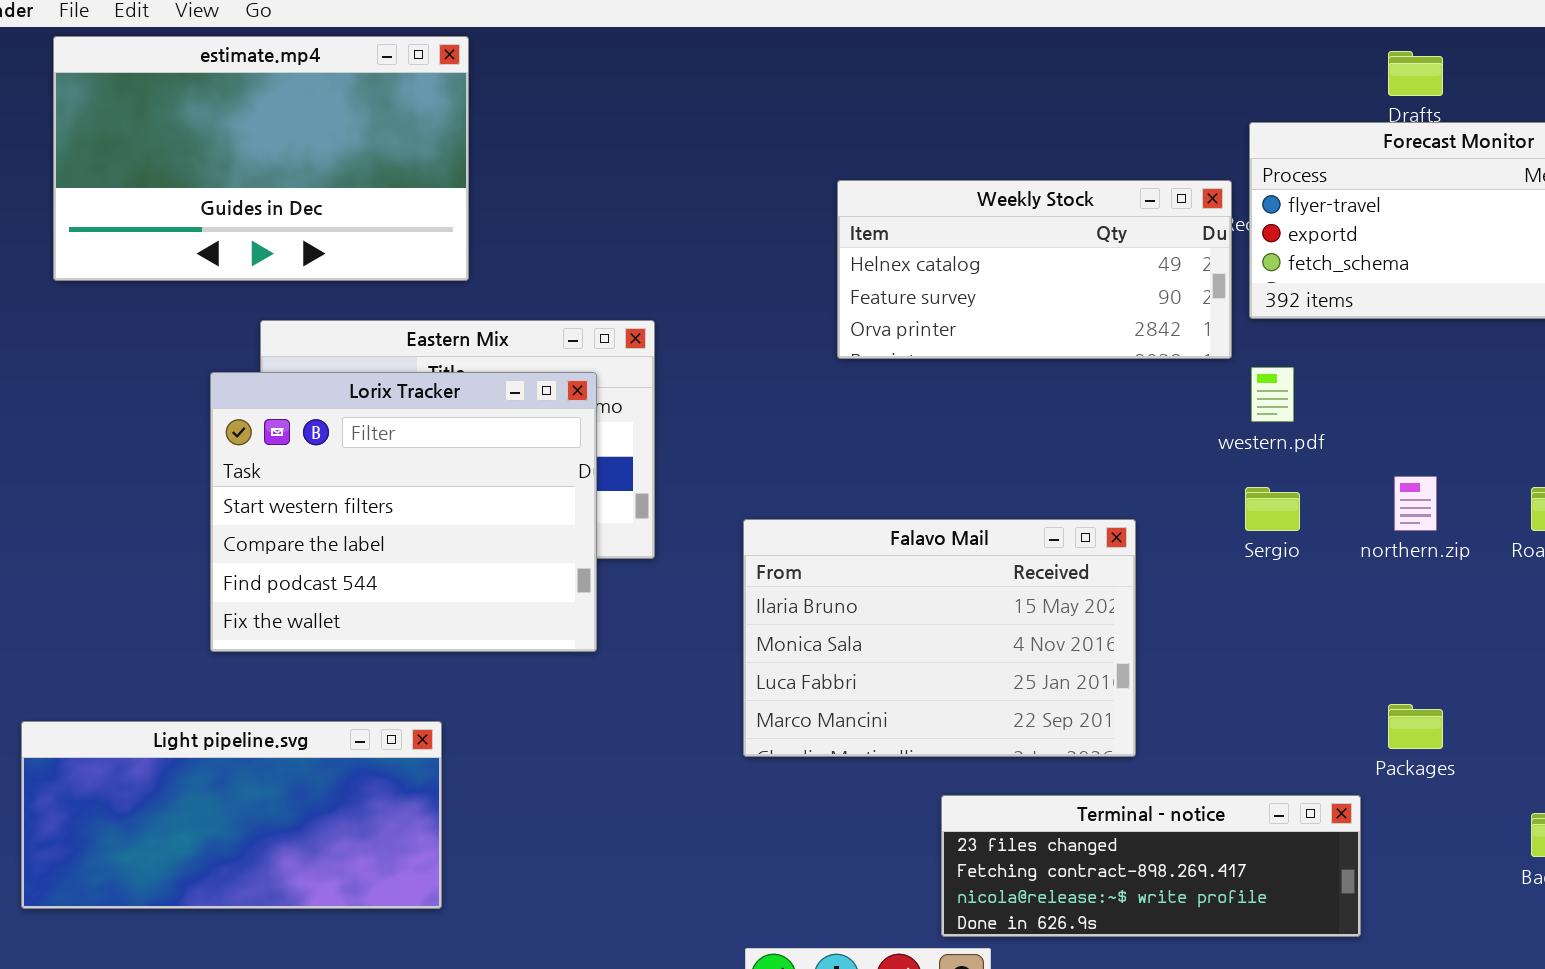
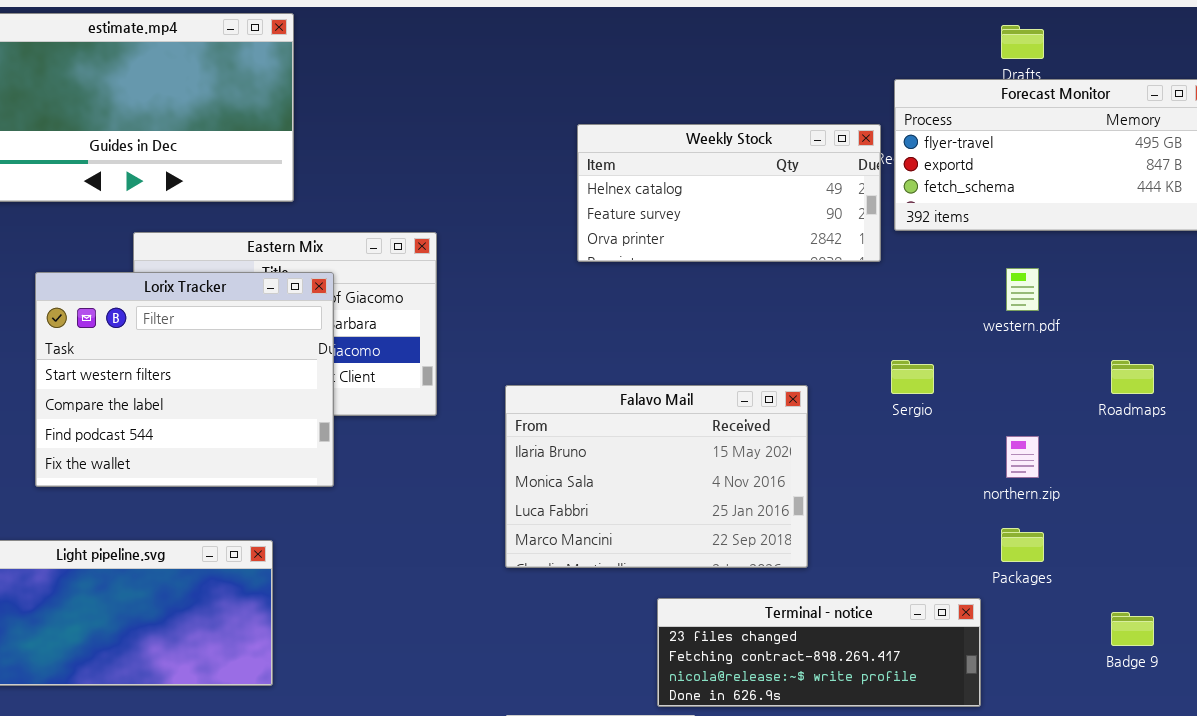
western.pdf: [1251,367,1294,422] -> [1006,268,1039,311], moved
Lorix Tracker: [210,372,597,652] -> [35,272,334,487], moved
northern.zip: [1394,476,1437,531] -> [1006,436,1039,478], moved

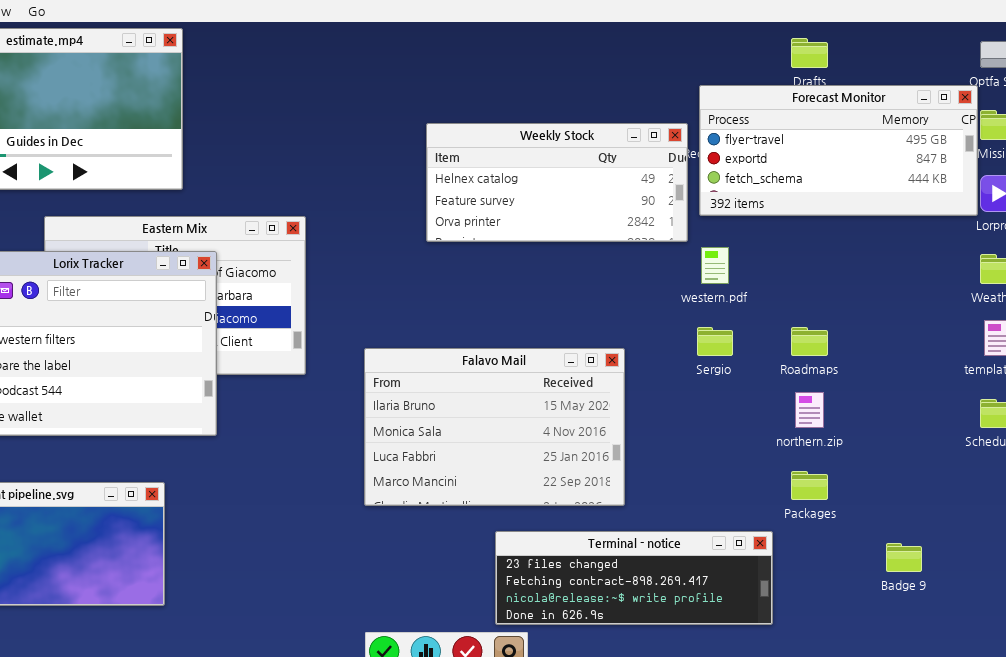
western.pdf: [1006,268,1039,311] -> [701,247,729,284], moved
Roadmaps: [1111,360,1154,394] -> [791,327,828,356], moved

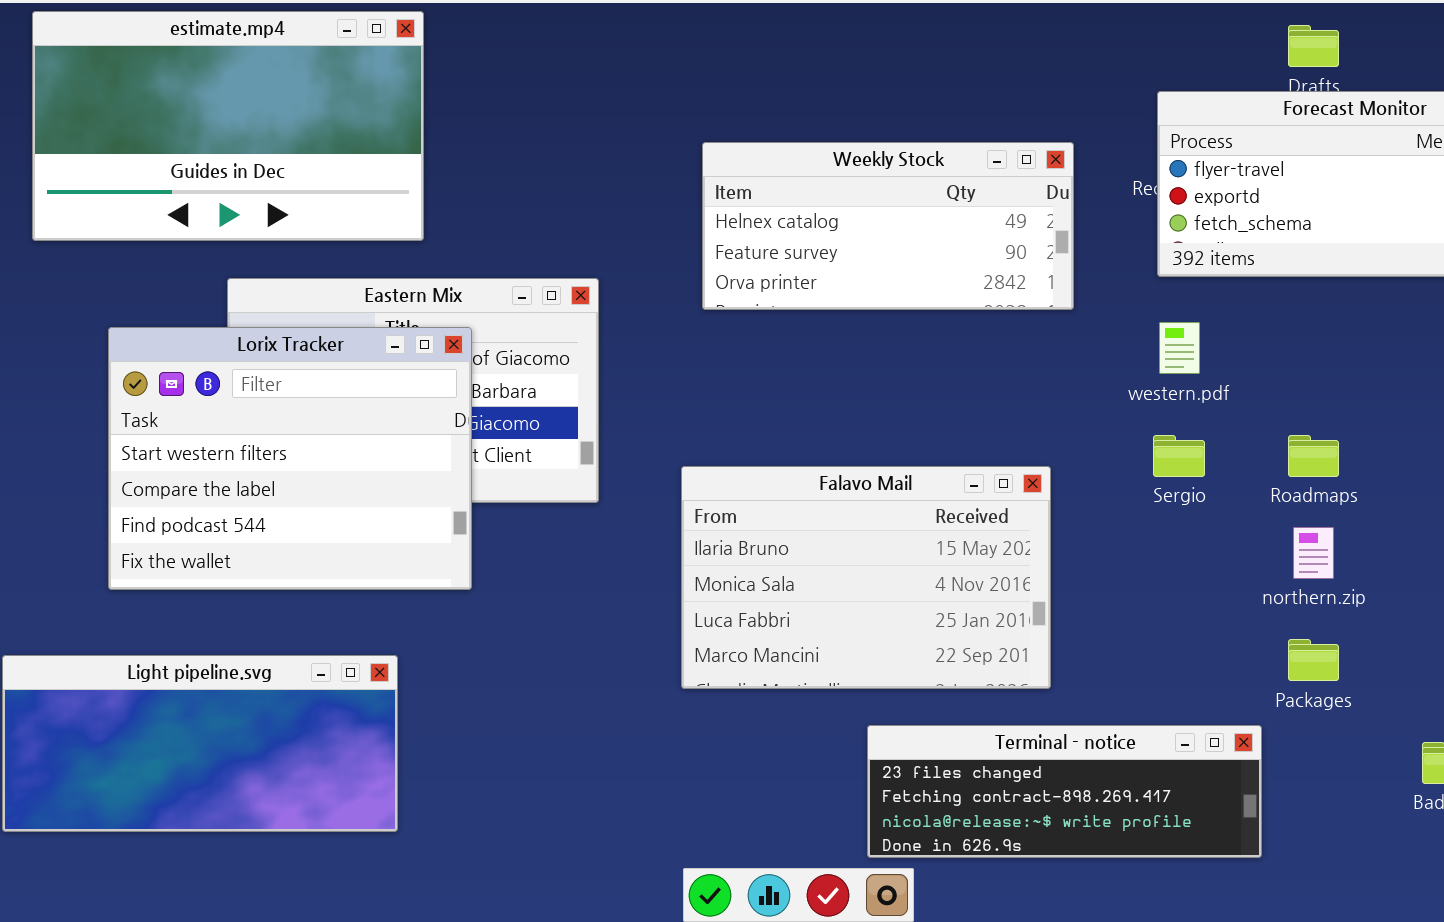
Weekly Stock: [426,123,688,242] -> [702,142,1074,310], moved

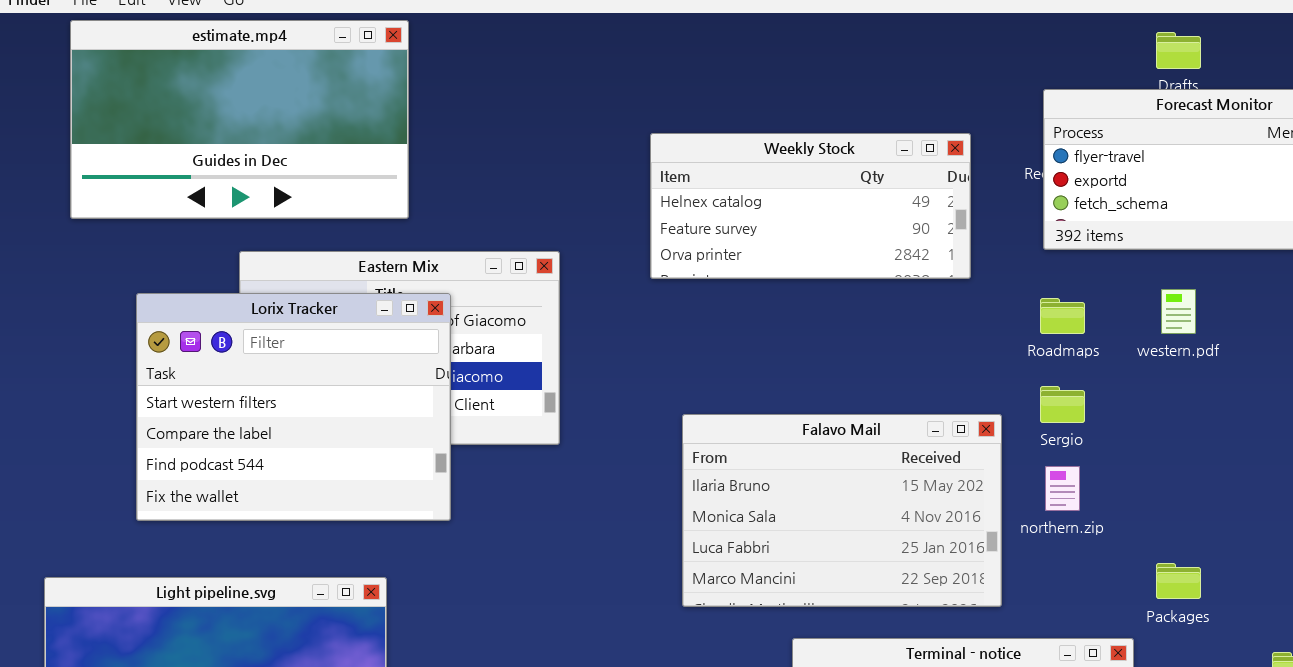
western.pdf: [1159,322,1200,374] -> [1161,289,1196,334], moved
Roadmaps: [1288,435,1339,477] -> [1040,298,1085,334], moved
Falavo Mail: [681,466,1051,689] -> [682,414,1002,607], moved
northern.zip: [1293,527,1334,579] -> [1045,466,1080,511], moved

